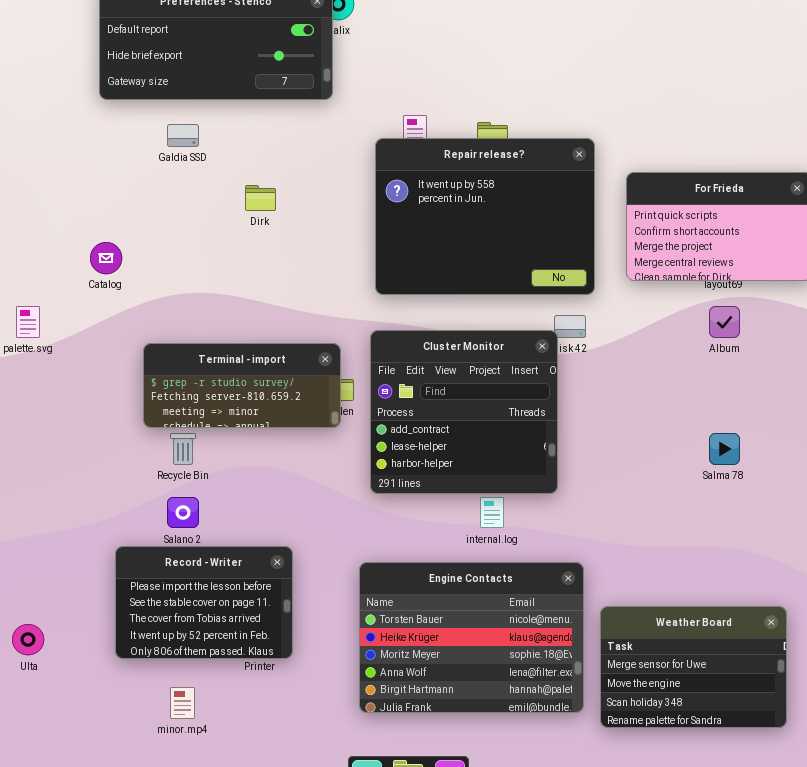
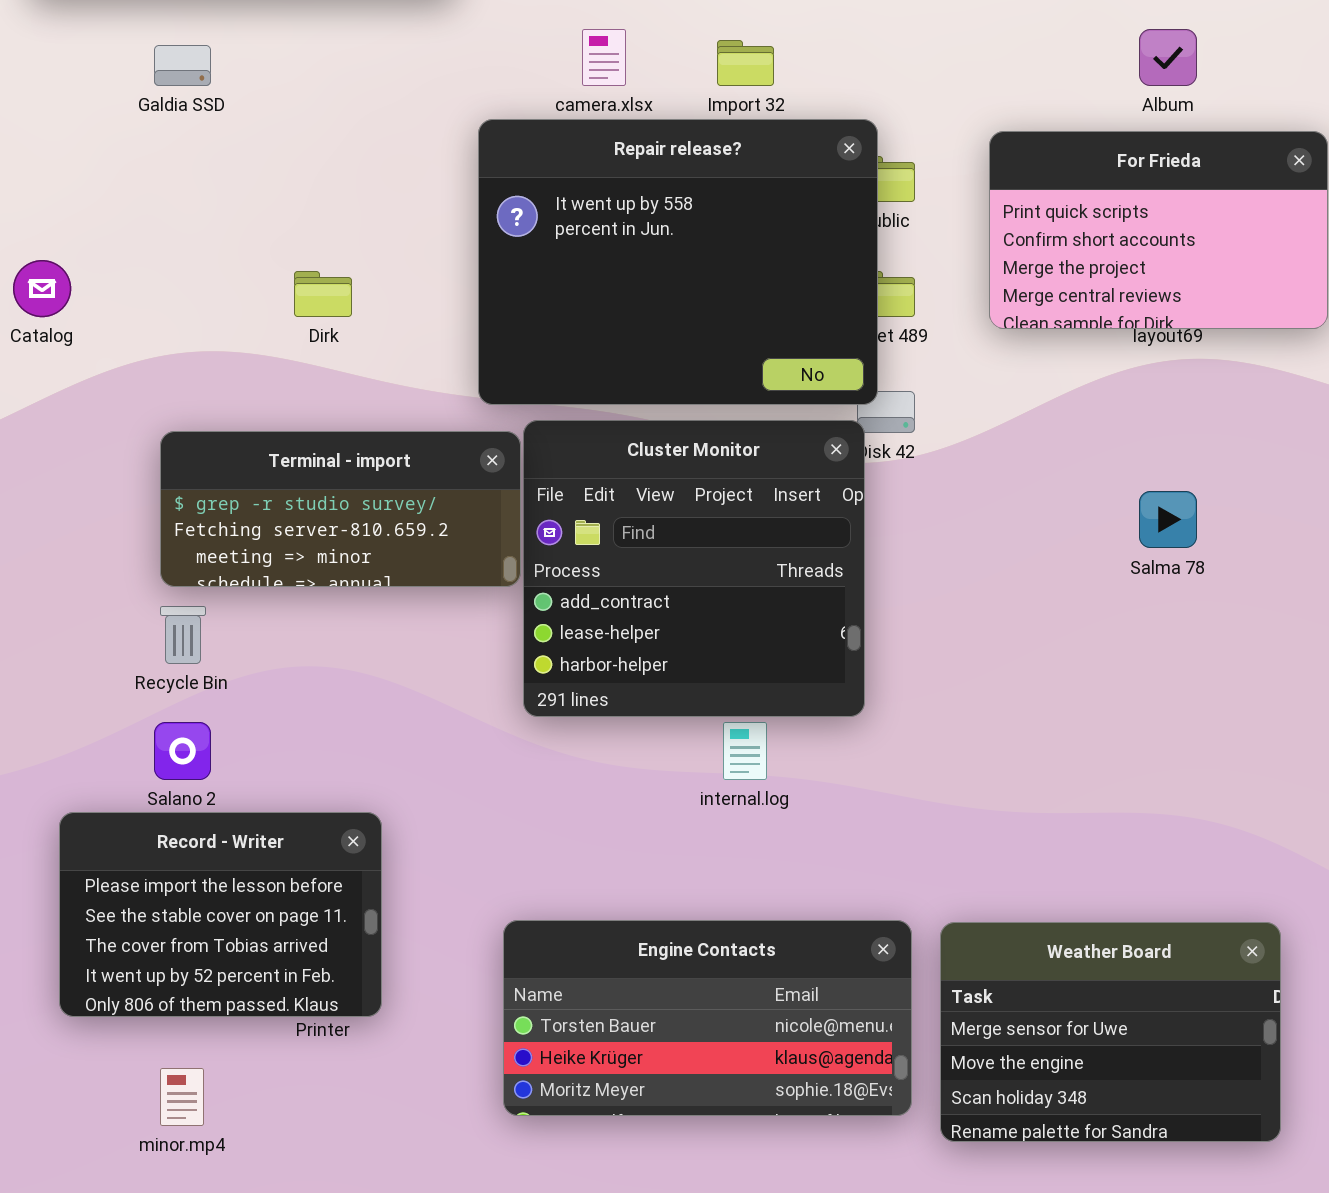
Repair release?: [375,138,595,295] -> [478,119,878,405], moved
Dirk: [245,185,276,211] -> [294,271,352,317], moved
Album: [709,306,740,338] -> [1139,29,1197,86], moved
Terminal - import: [143,343,341,428] -> [160,431,521,587], moved
Salma 78: [709,433,740,465] -> [1139,491,1197,548], moved
Engine Contacts: [359,562,584,713] -> [503,920,912,1116], resized

